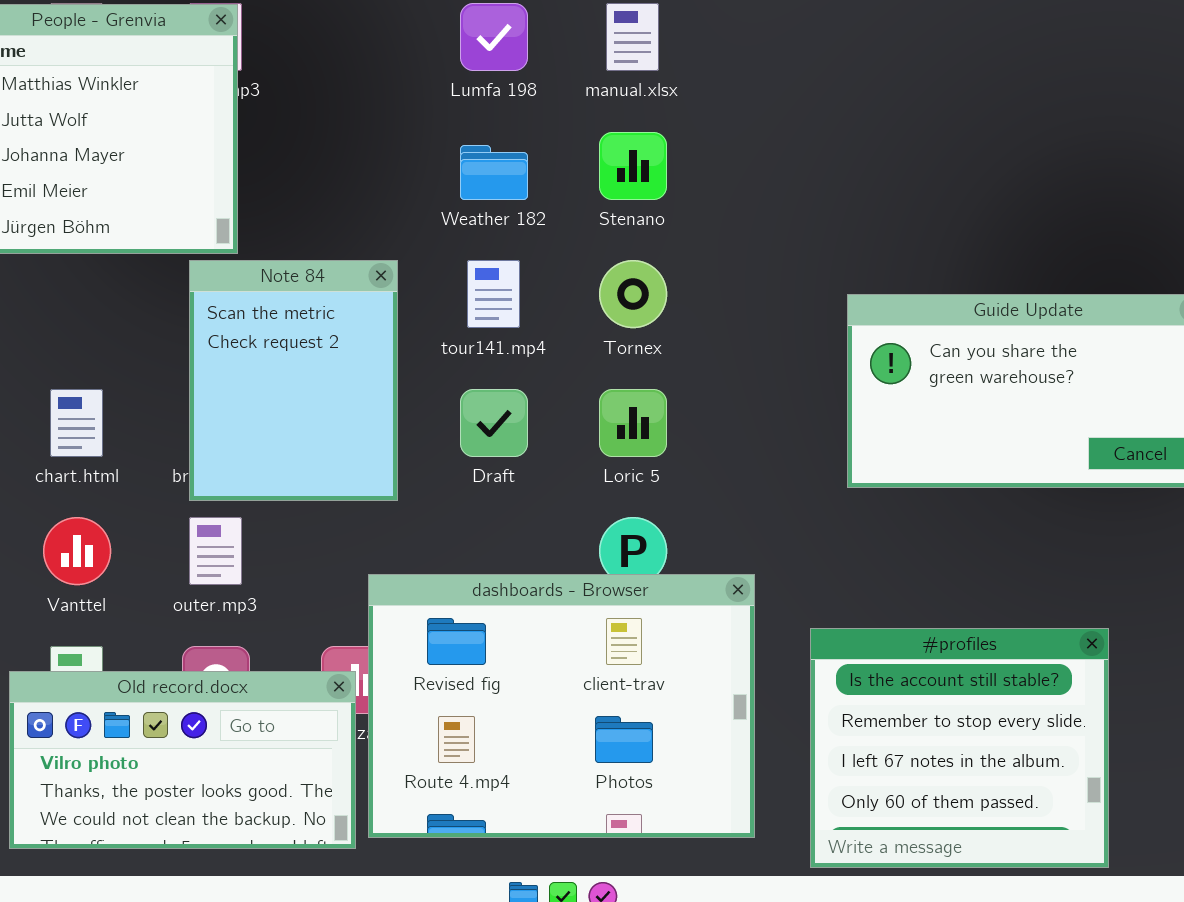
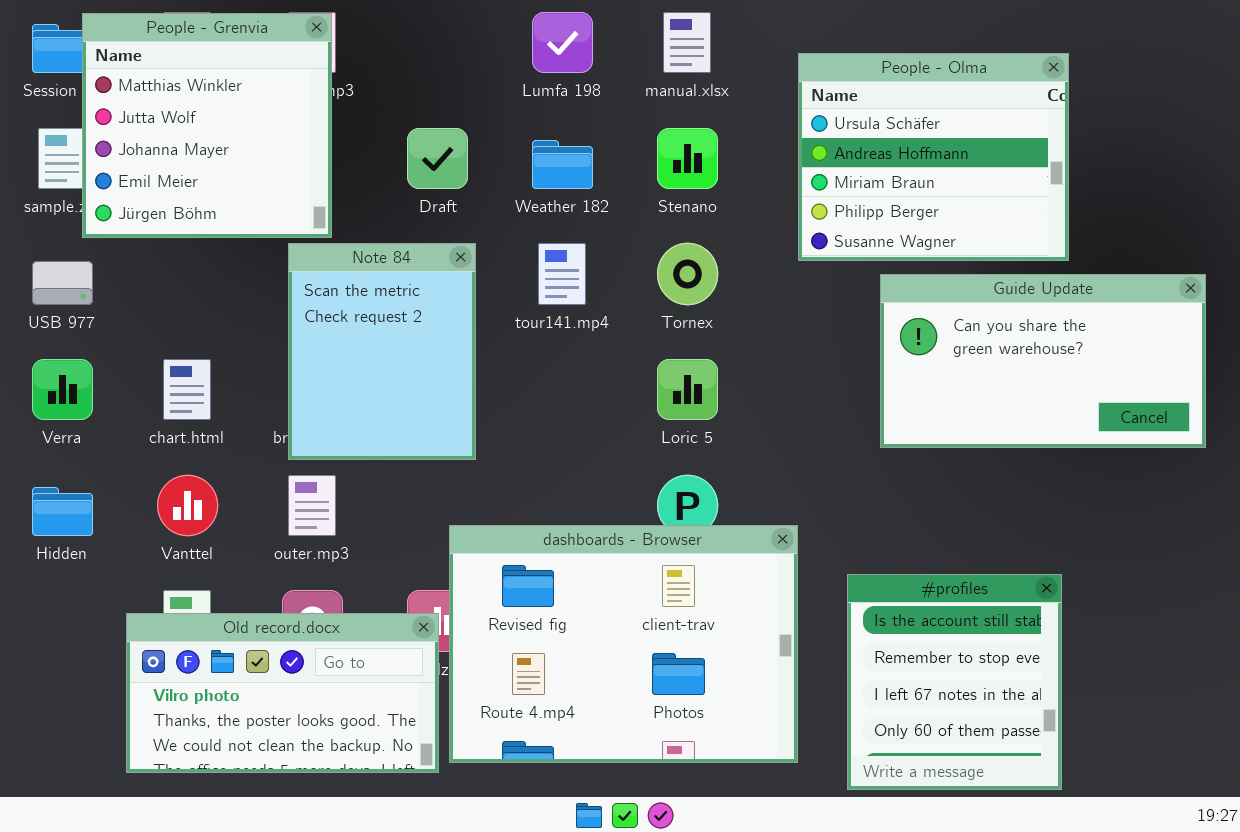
People - Olma: none -> [798,53,1069,261], opened
Draft: [460,389,528,457] -> [407,128,468,189], moved
#profiles: [810,628,1109,868] -> [847,574,1062,790], resized

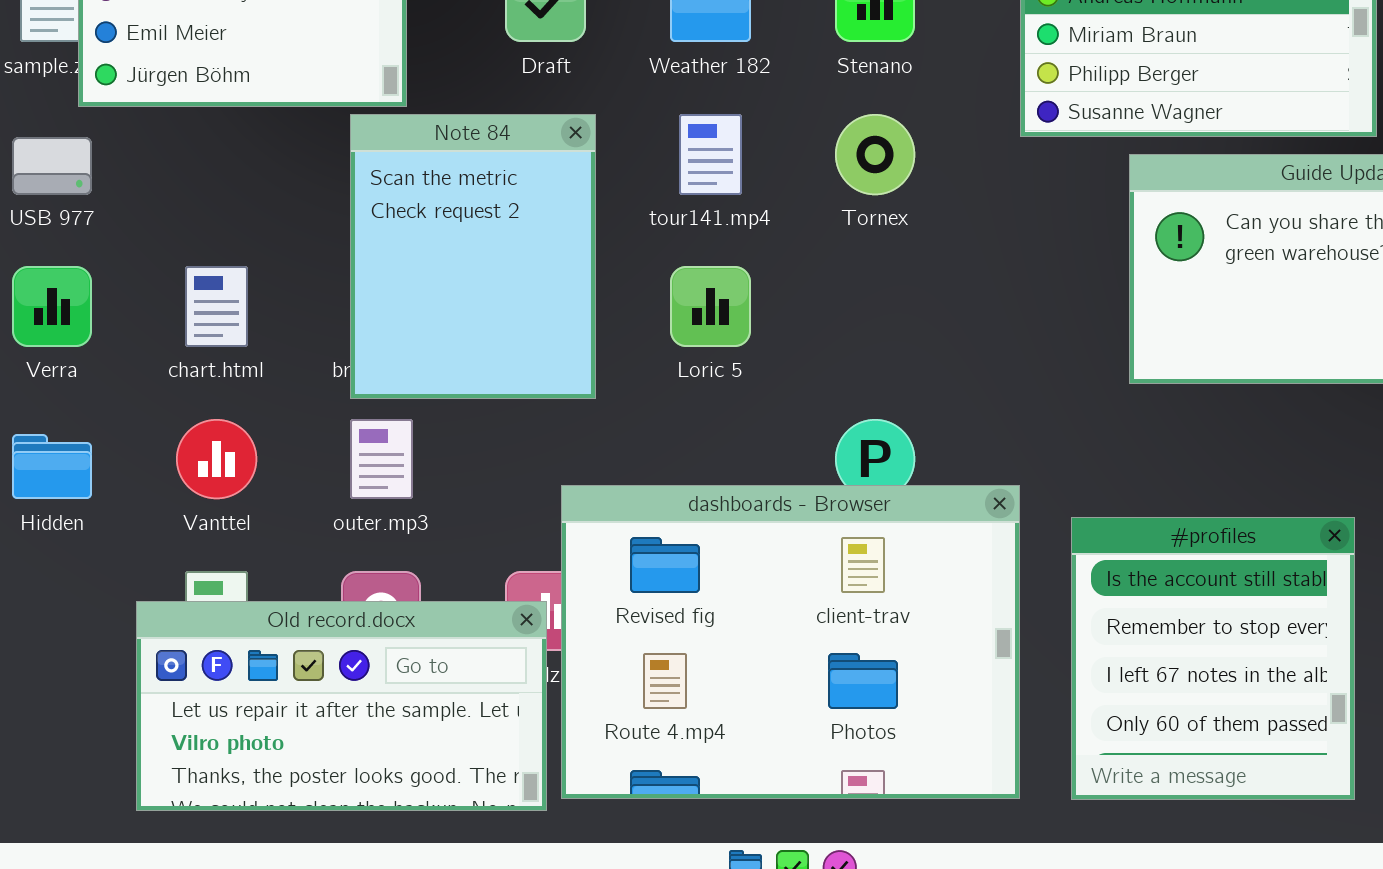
Loric 5: [657,359,718,420] -> [670,266,751,347], moved
#profiles: [847,574,1062,790] -> [1071,517,1355,800], moved
Old record.docx: [126,613,439,773] -> [136,601,547,811], scrolled up 1 row

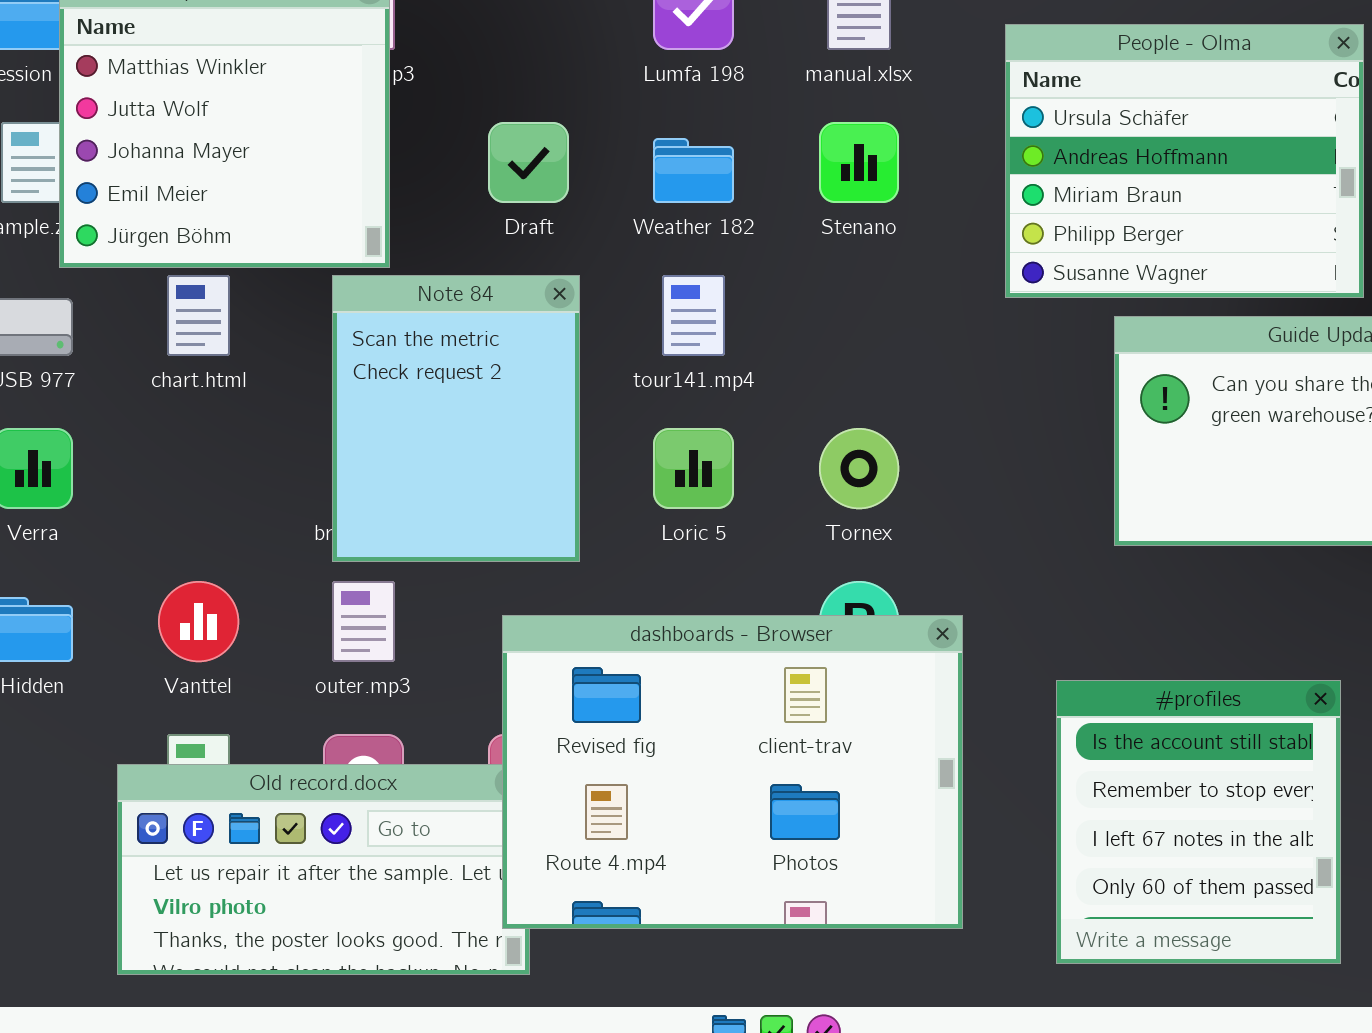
Tornex: [835,114,915,195] -> [819,428,899,509], moved
chart.html: [185,266,248,347] -> [167,275,230,356], moved
dashboards - Browser: [561,485,1020,799] -> [502,615,963,929], moved

